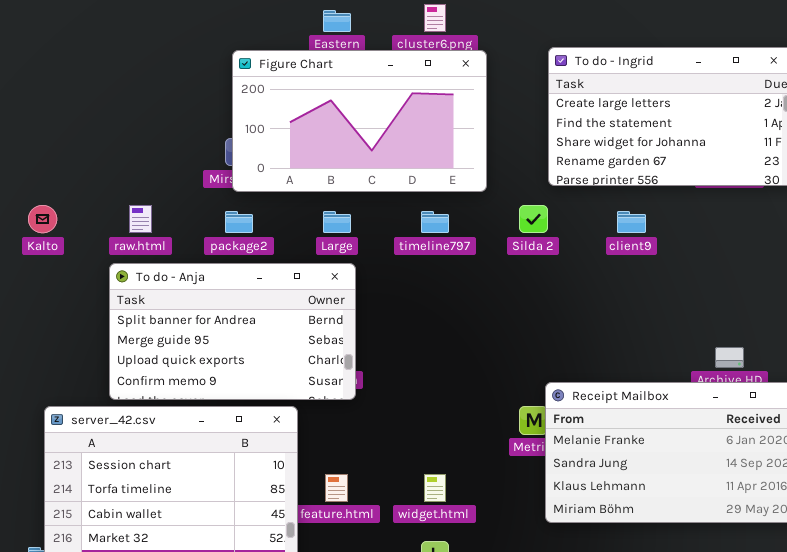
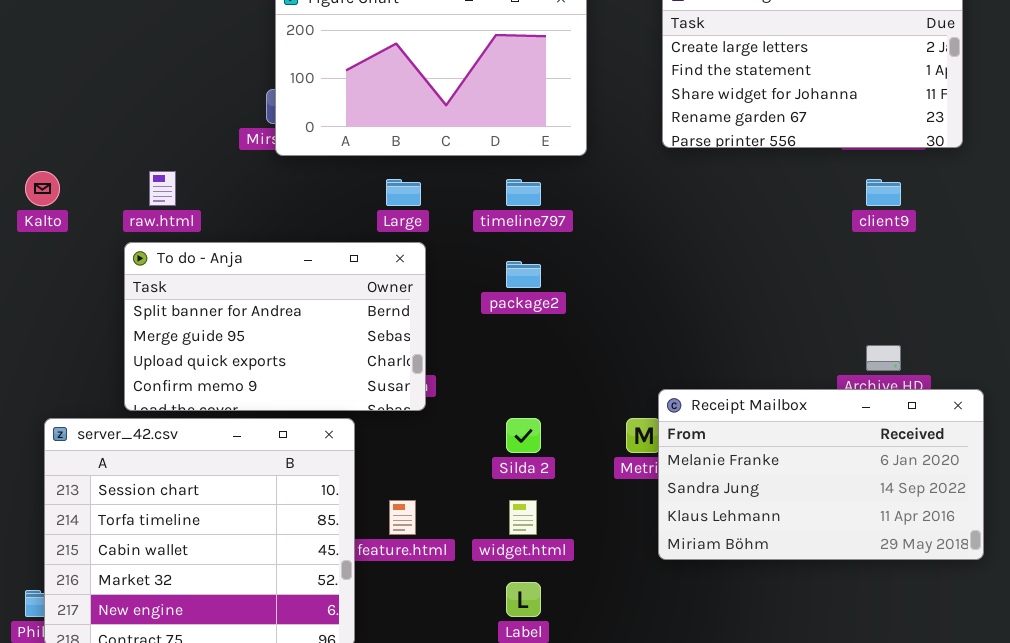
Silda 2: [519,205,548,233] -> [506,418,541,453], moved
package2: [225,211,253,233] -> [506,261,541,288], moved
client9: [617,211,646,233] -> [866,179,901,206], moved

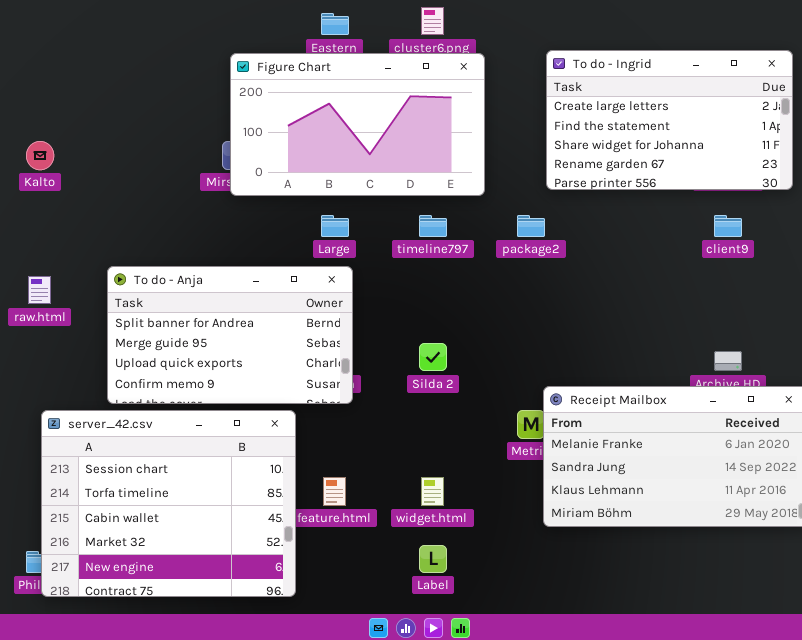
Kalto: [25,171,60,206] -> [26,141,54,170], moved
raw.html: [149,171,176,206] -> [28,276,51,304], moved
package2: [506,261,541,288] -> [517,215,545,237], moved
Silda 2: [506,418,541,453] -> [419,343,447,371], moved

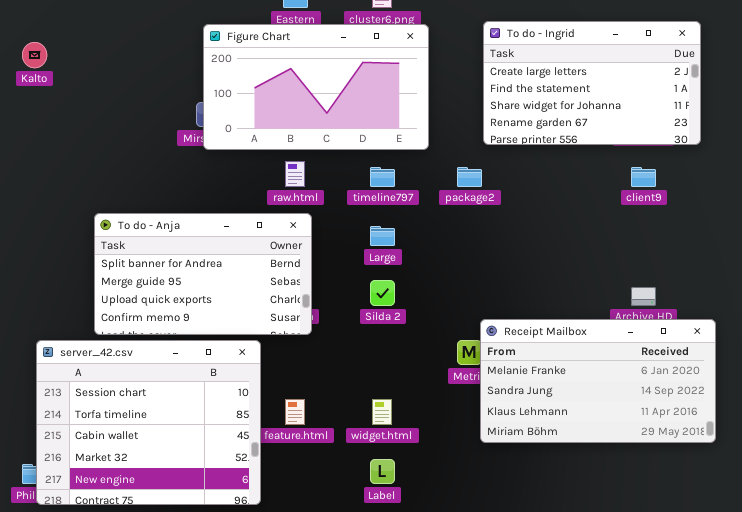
Kalto: [26,141,54,170] -> [22,42,47,68], moved
Large: [321,215,349,237] -> [370,226,395,246], moved
raw.html: [28,276,51,304] -> [285,161,305,187], moved

